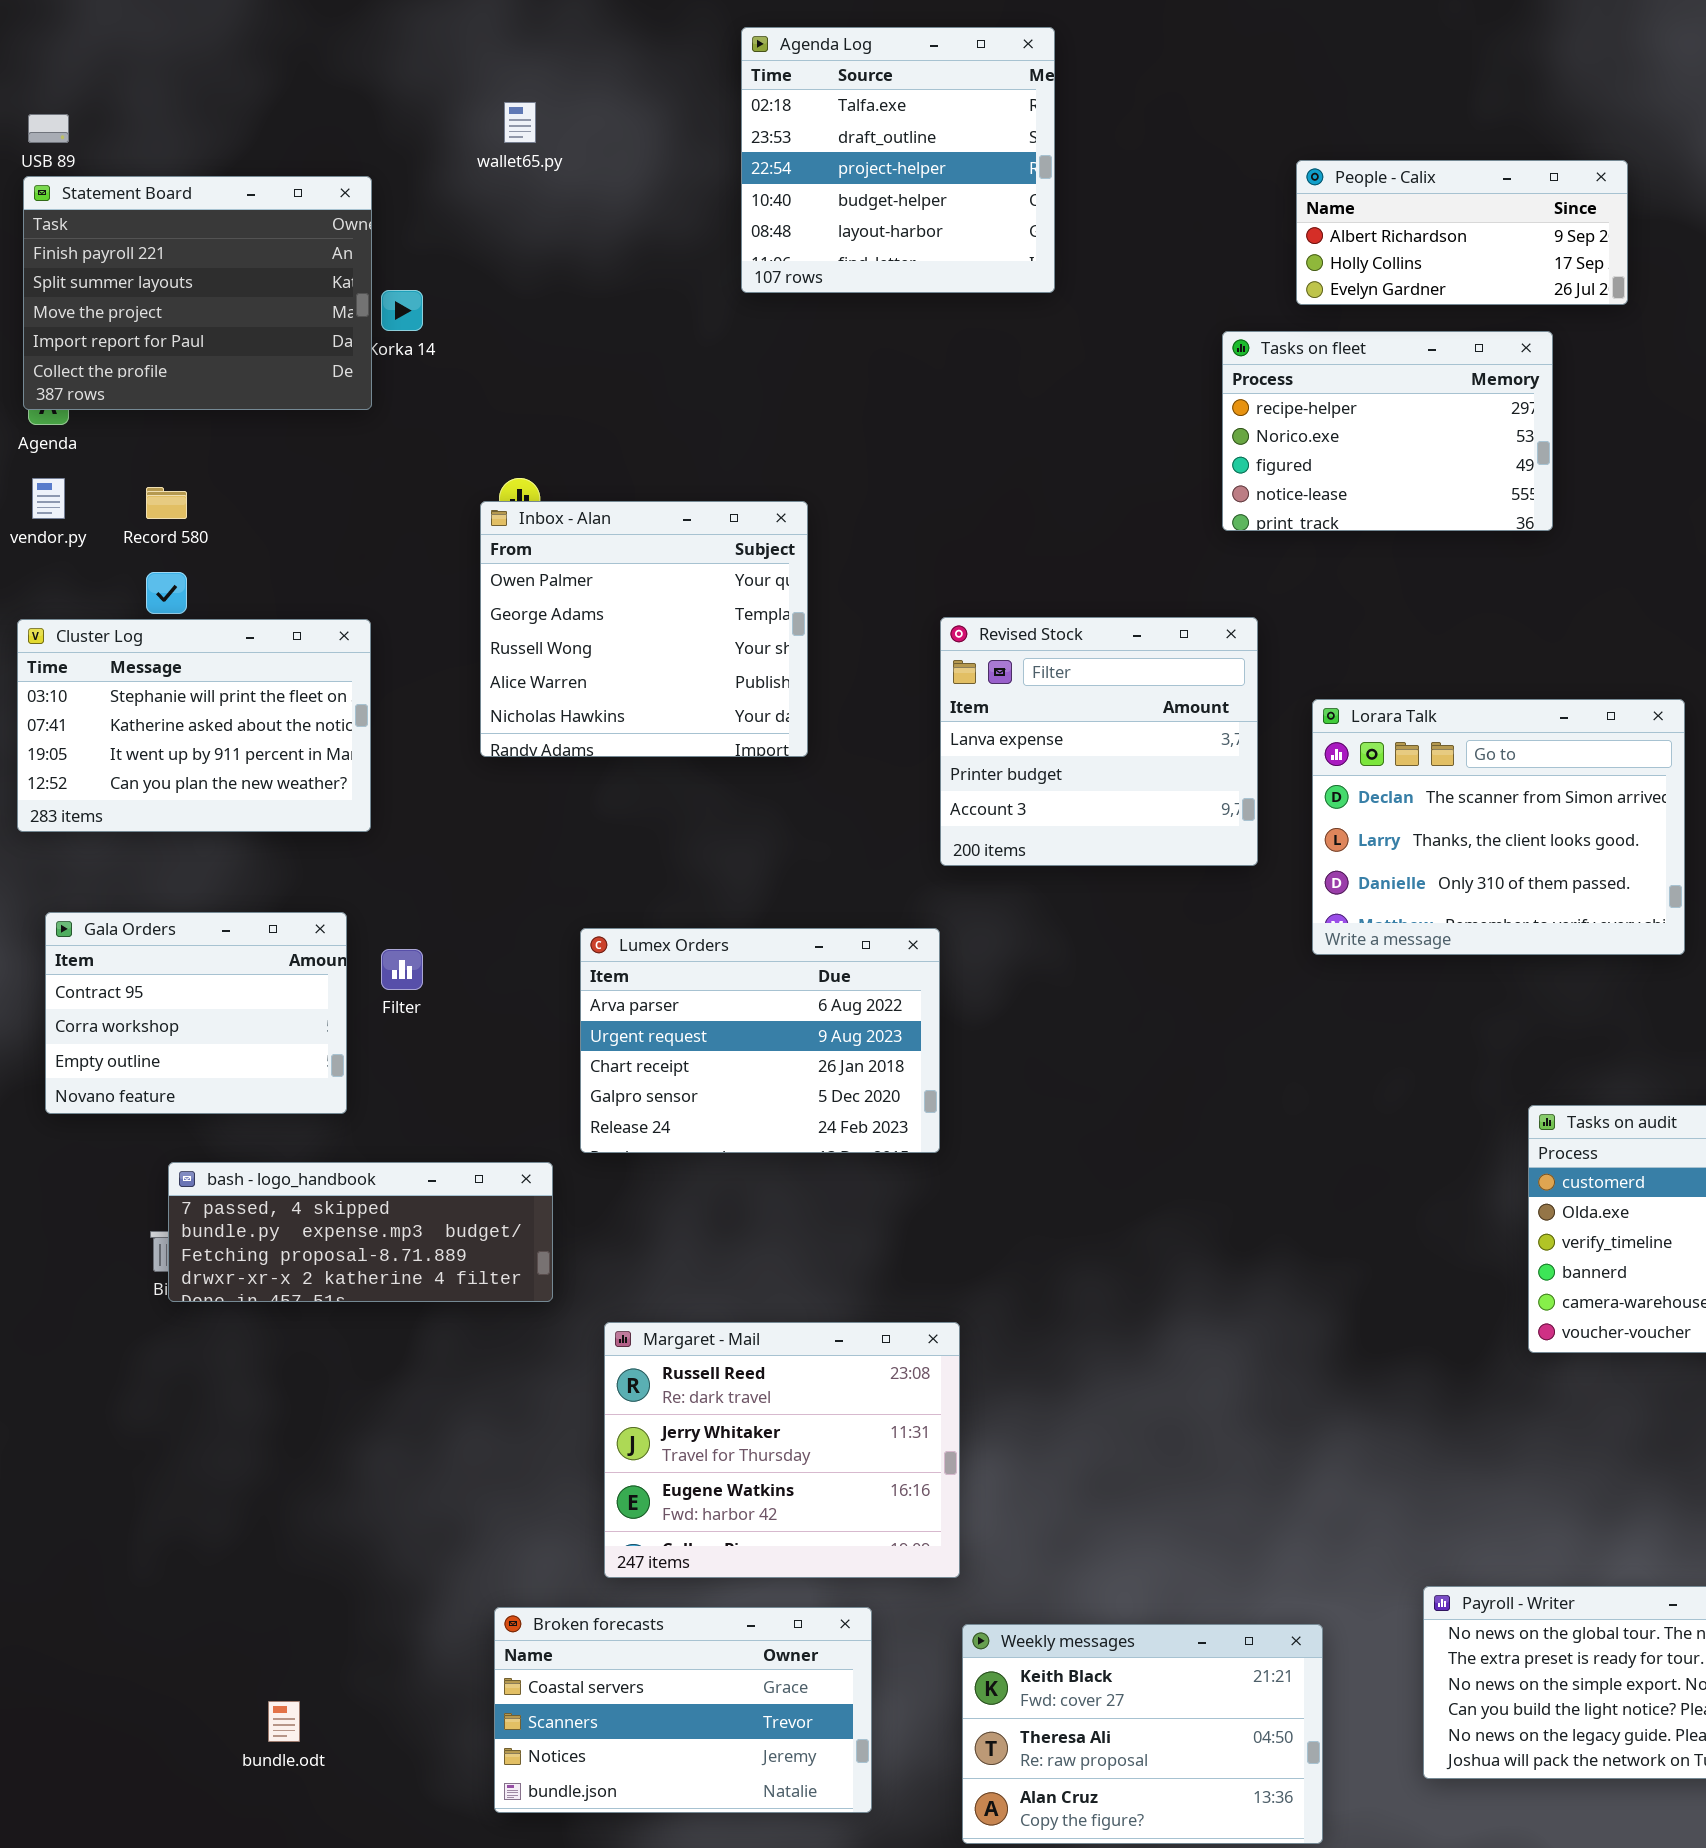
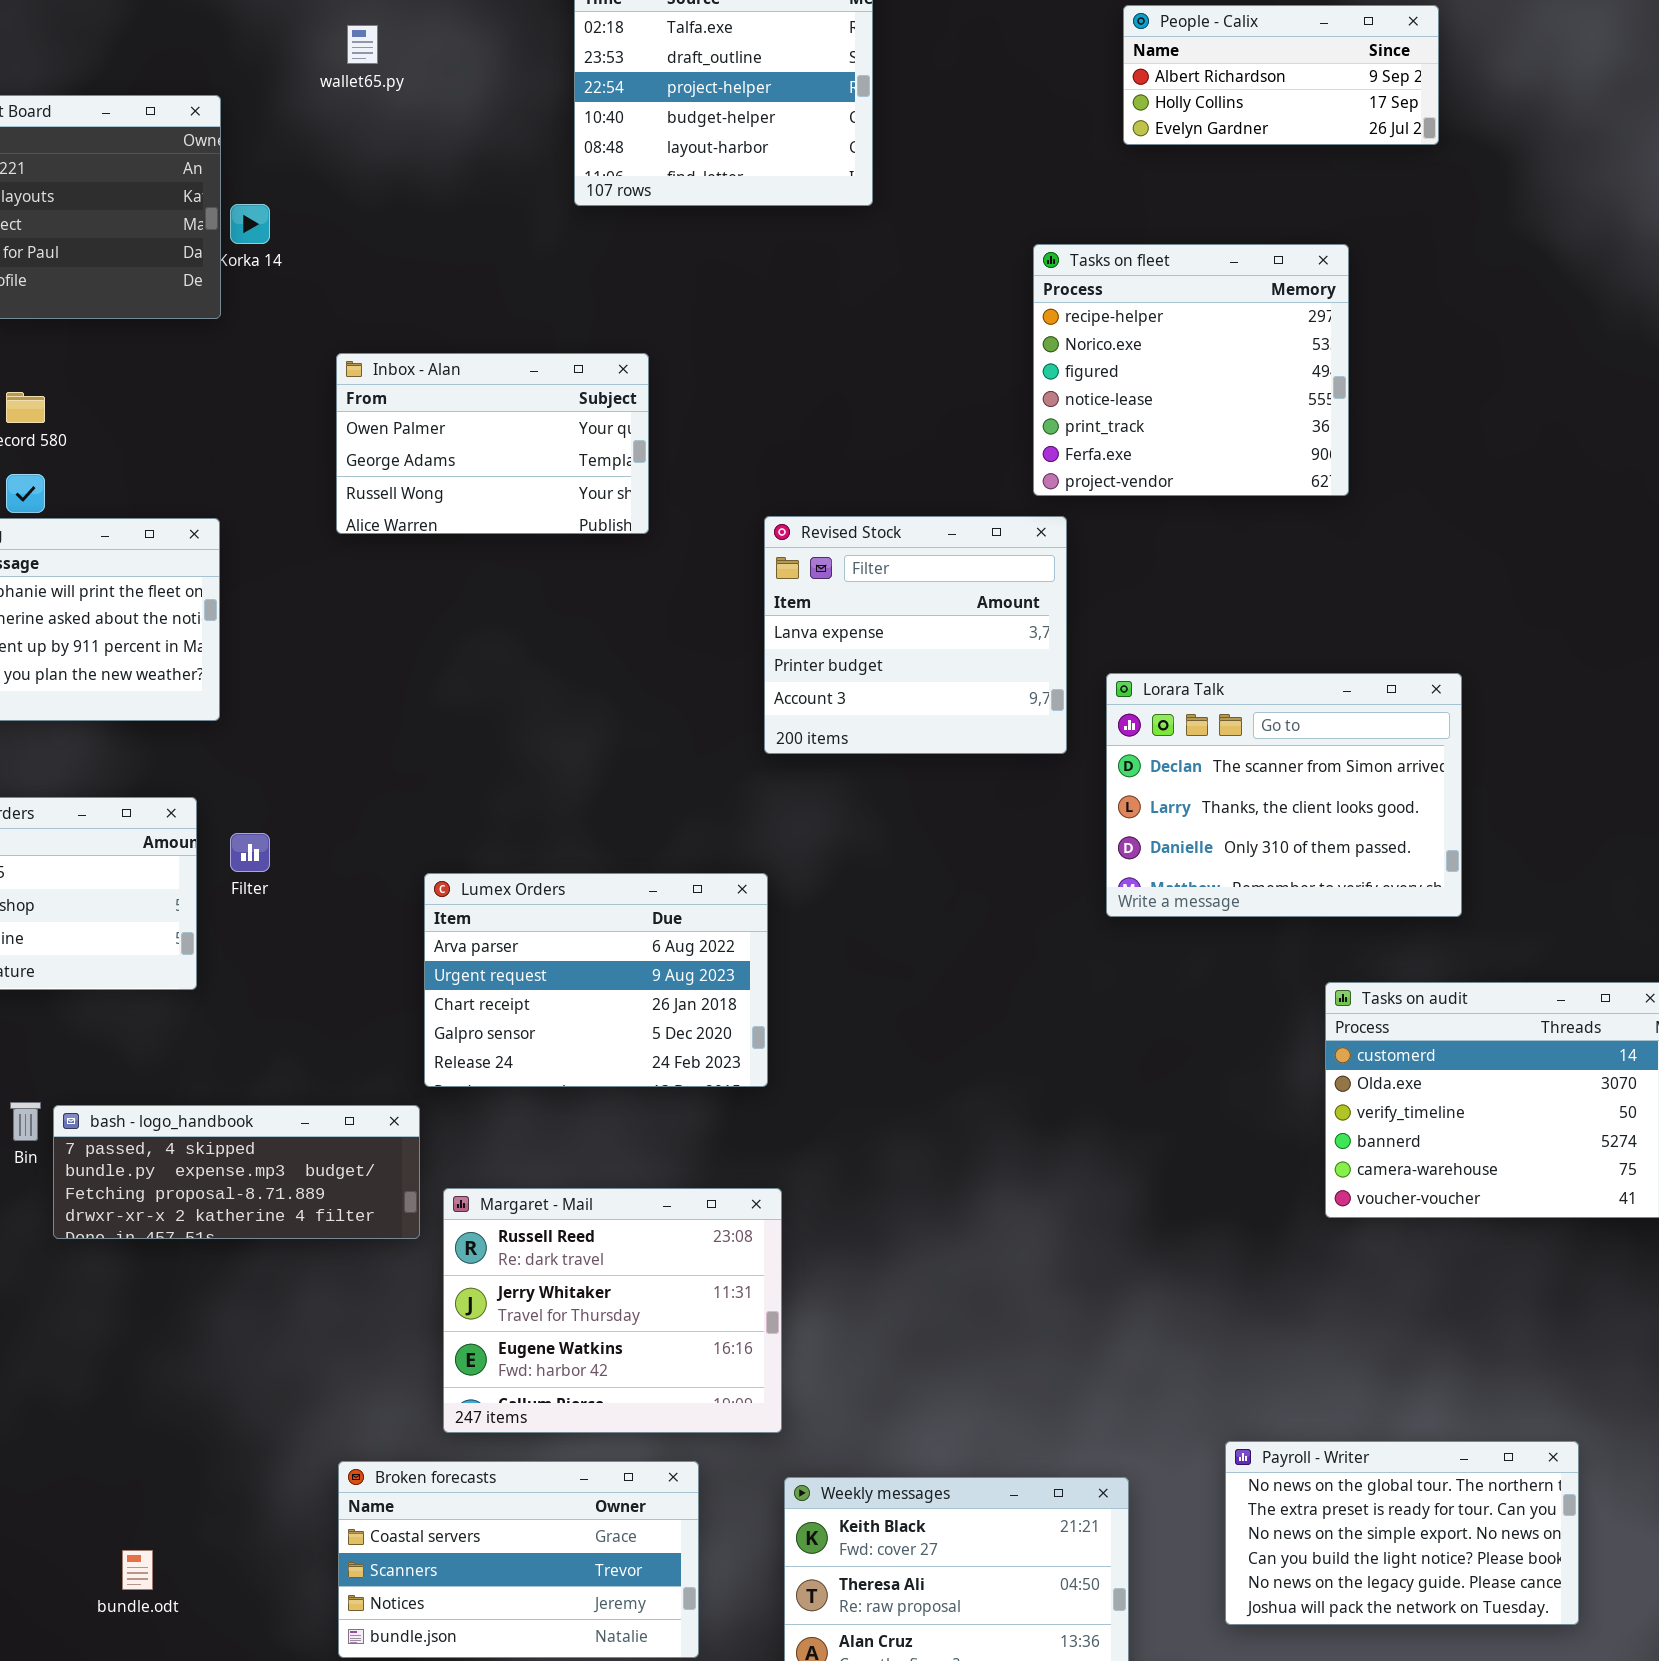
People - Calix: [1296,160,1628,305] -> [1123,5,1439,145], moved
Tasks on fleet: [1222,331,1553,531] -> [1033,244,1349,496], resized
Inbox - Alan: [480,501,808,757] -> [336,353,649,534], moved, resized
Lorara Talk: [1312,699,1685,955] -> [1106,673,1462,917], moved
Lumex Orders: [580,928,940,1153] -> [424,873,768,1087], moved
bash - logo_handbook: [168,1162,553,1302] -> [53,1105,420,1239], moved

